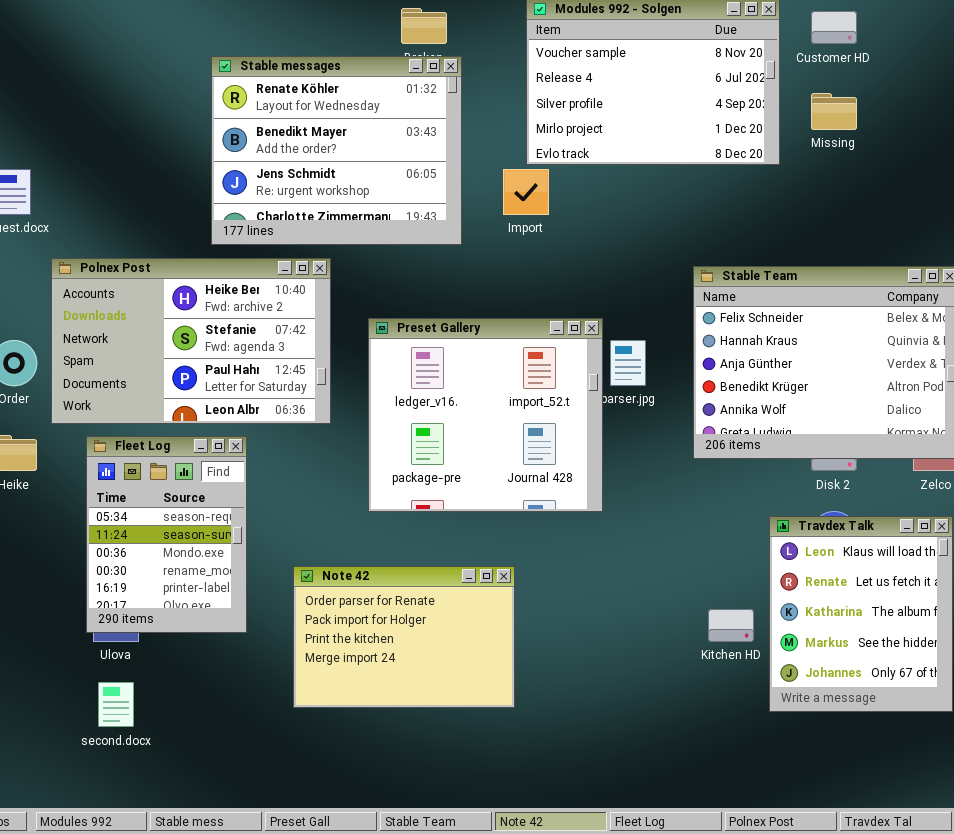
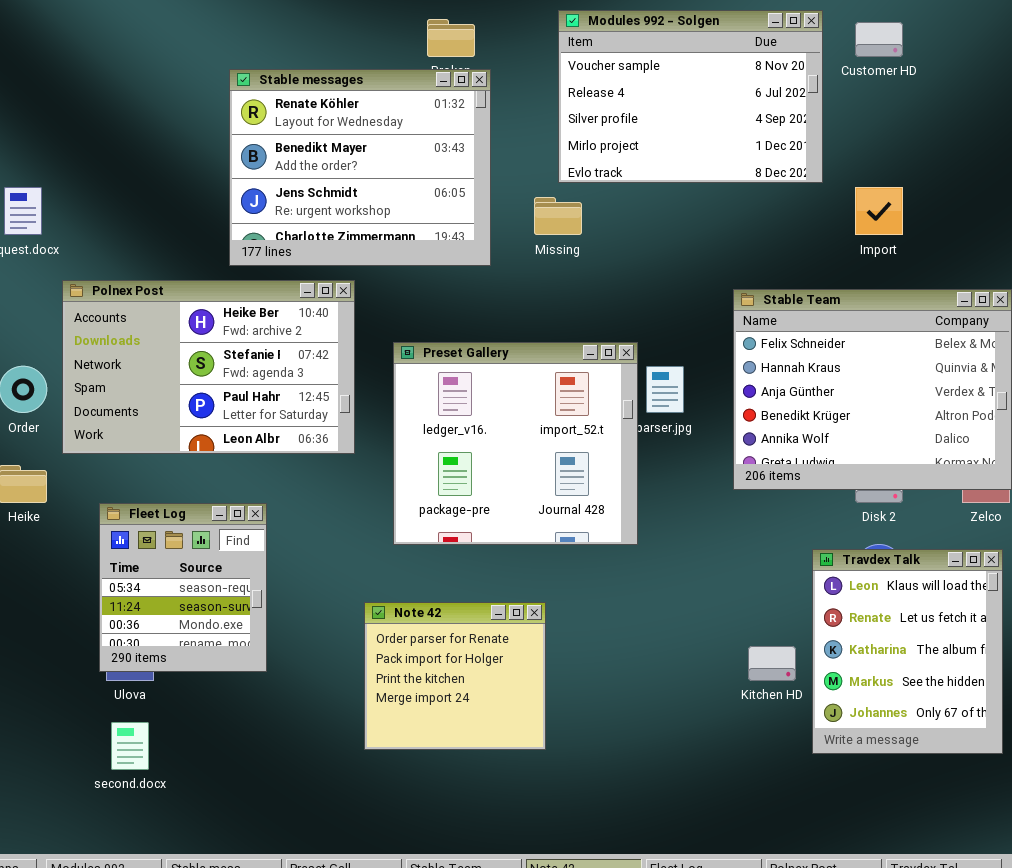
Missing: [811,93,857,130] -> [534,197,582,235], moved
Import: [503,169,549,215] -> [855,187,903,235], moved
Fleet Log: [86,436,247,633] -> [99,503,267,672], resized
Note 42: [293,566,515,708] -> [364,602,546,750], resized

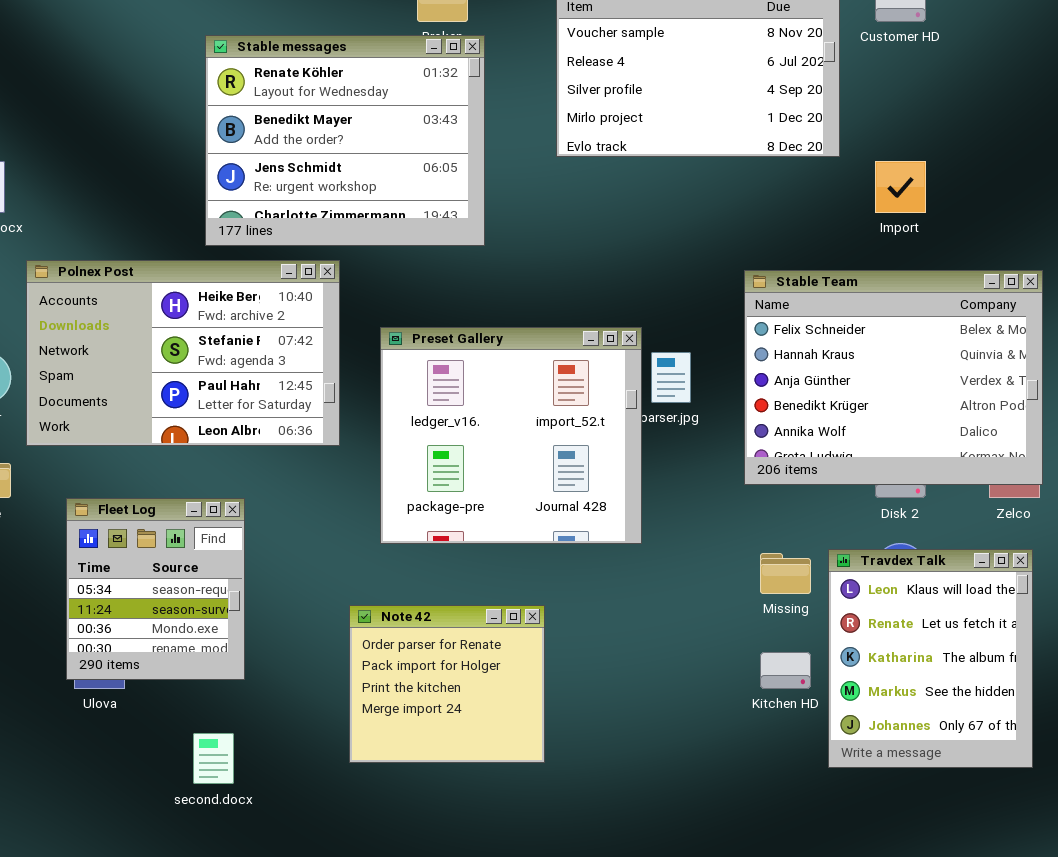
Missing: [534,197,582,235] -> [760,553,811,594], moved
second.docx: [111,722,149,770] -> [193,733,234,784], moved

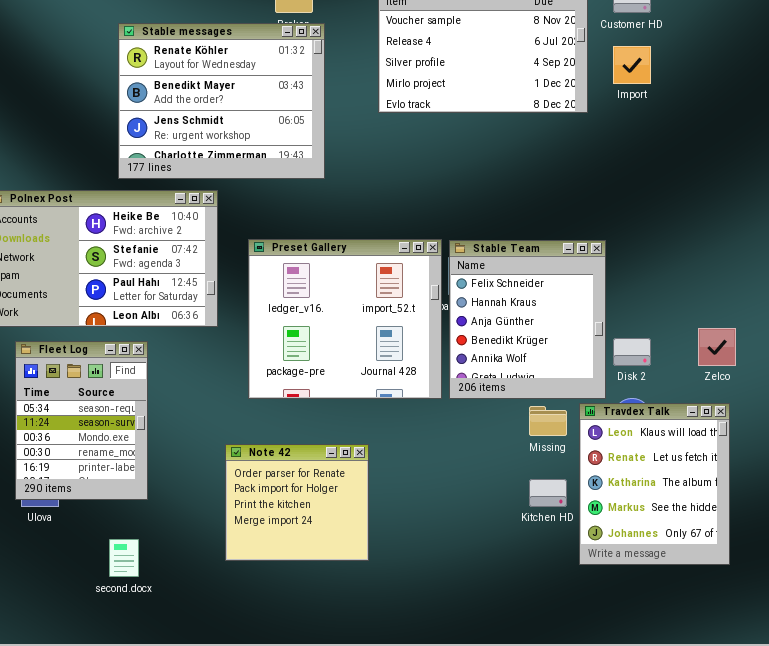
Import: [875,161,926,213] -> [613,46,651,84], moved
Stable Team: [744,270,1043,485] -> [449,240,606,399], moved, resized
Fleet Log: [66,498,245,680] -> [15,341,148,500], resized

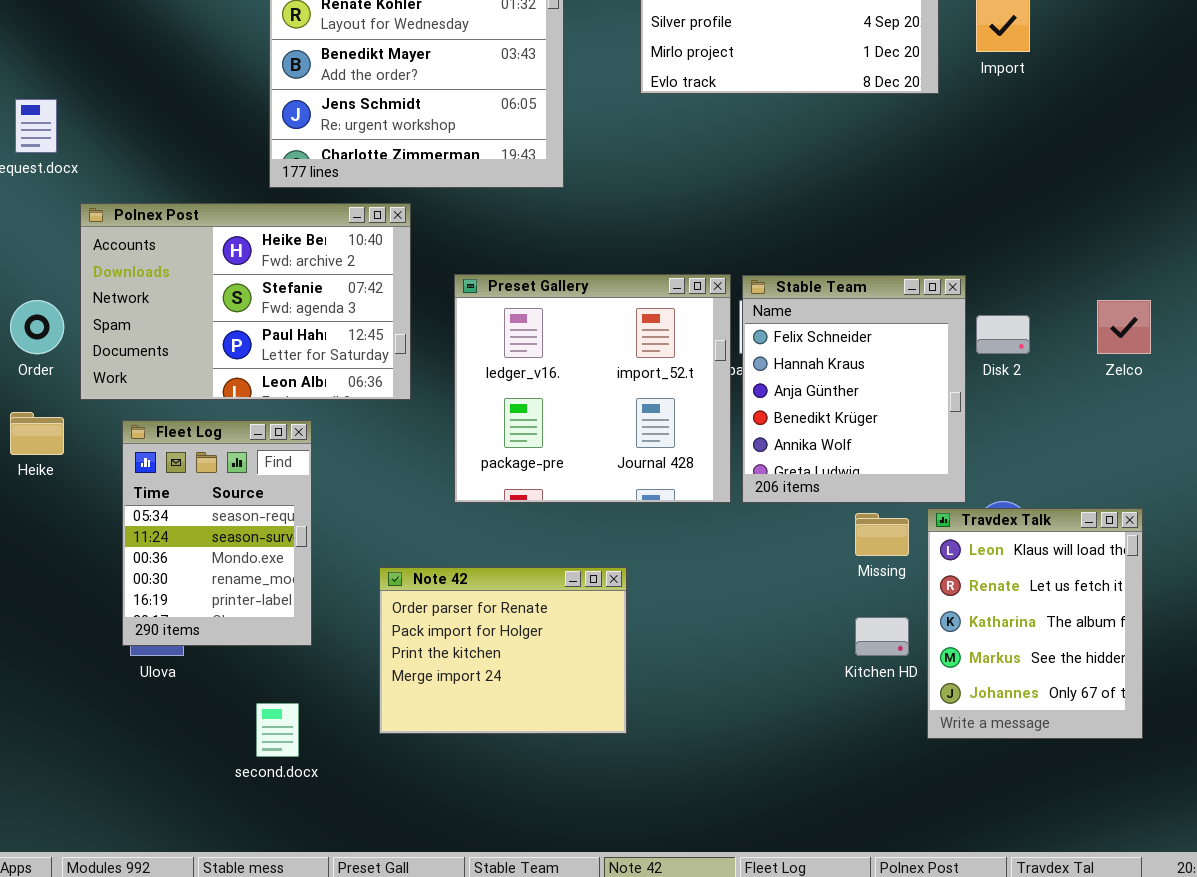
Zelco: [698,328,736,366] -> [1097,300,1151,354], moved
Disk 2: [613,338,651,366] -> [976,315,1030,354], moved
Note 42: [225,444,369,561] -> [379,567,627,734], resized

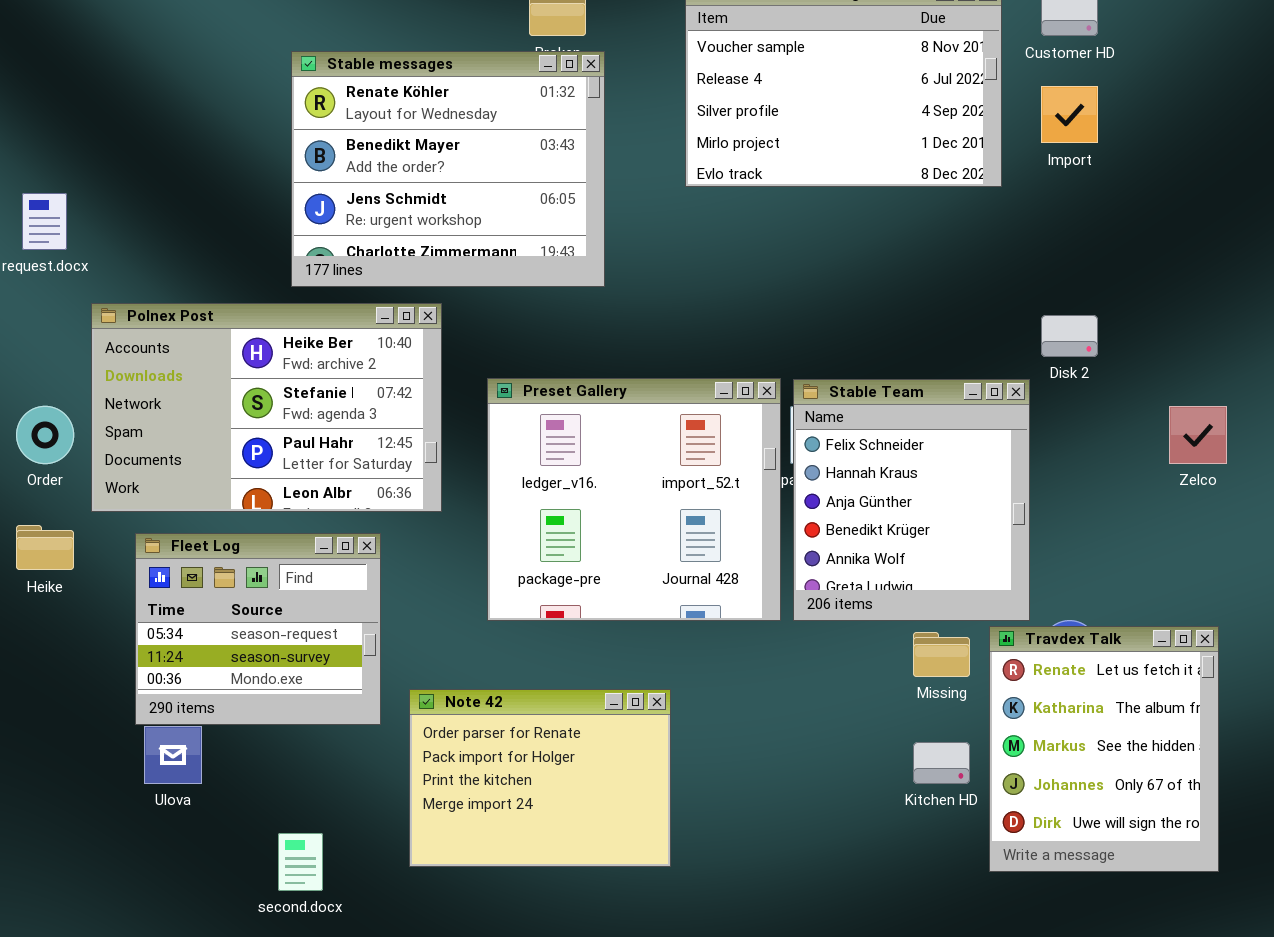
Disk 2: [976,315,1030,354] -> [1041,315,1098,357], moved
Fleet Log: [122,420,312,646] -> [135,533,381,725], resized
Travdex Talk: [927,508,1143,739] -> [989,626,1219,872], scrolled down 1 row

